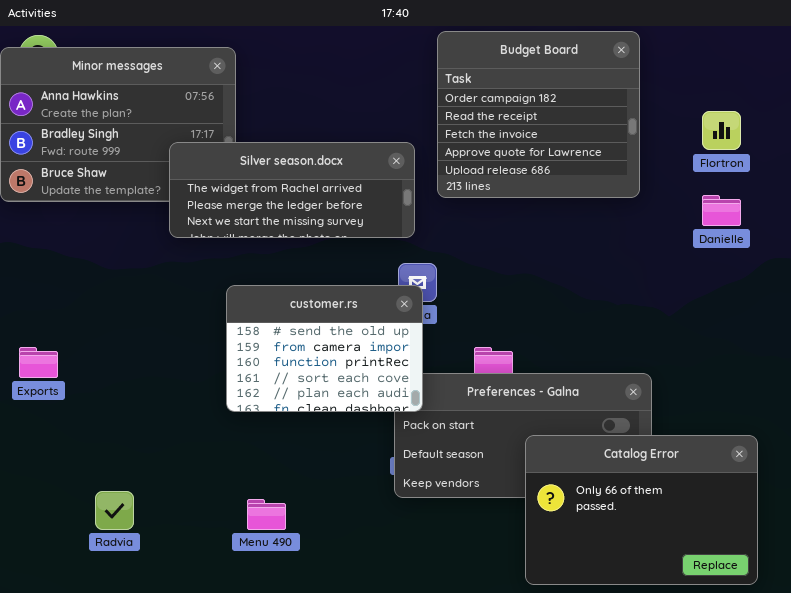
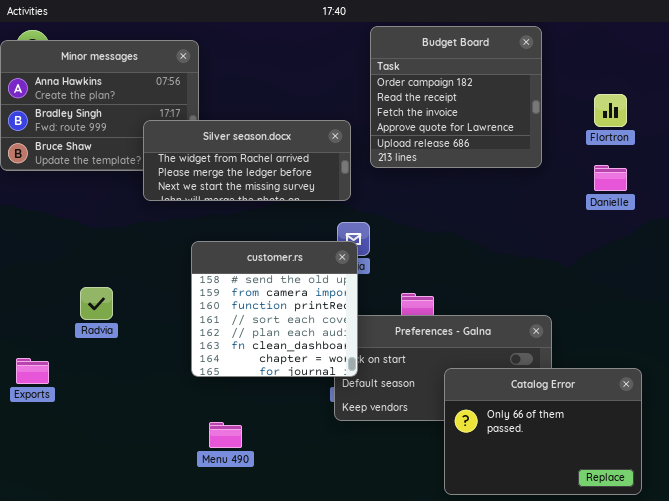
customer.rs: [226,285,423,412] -> [191,241,358,377], resized
Exports: [19,347,58,378] -> [16,358,49,384], moved
Radvia: [95,491,134,530] -> [80,287,113,320], moved

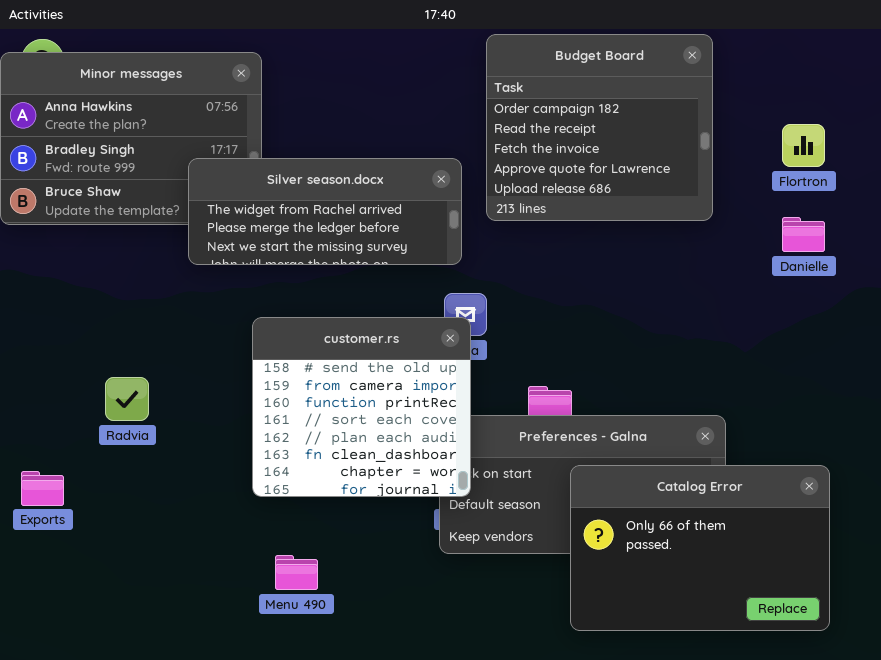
Catalog Error: [444,368,642,495] -> [570,465,830,631], moved

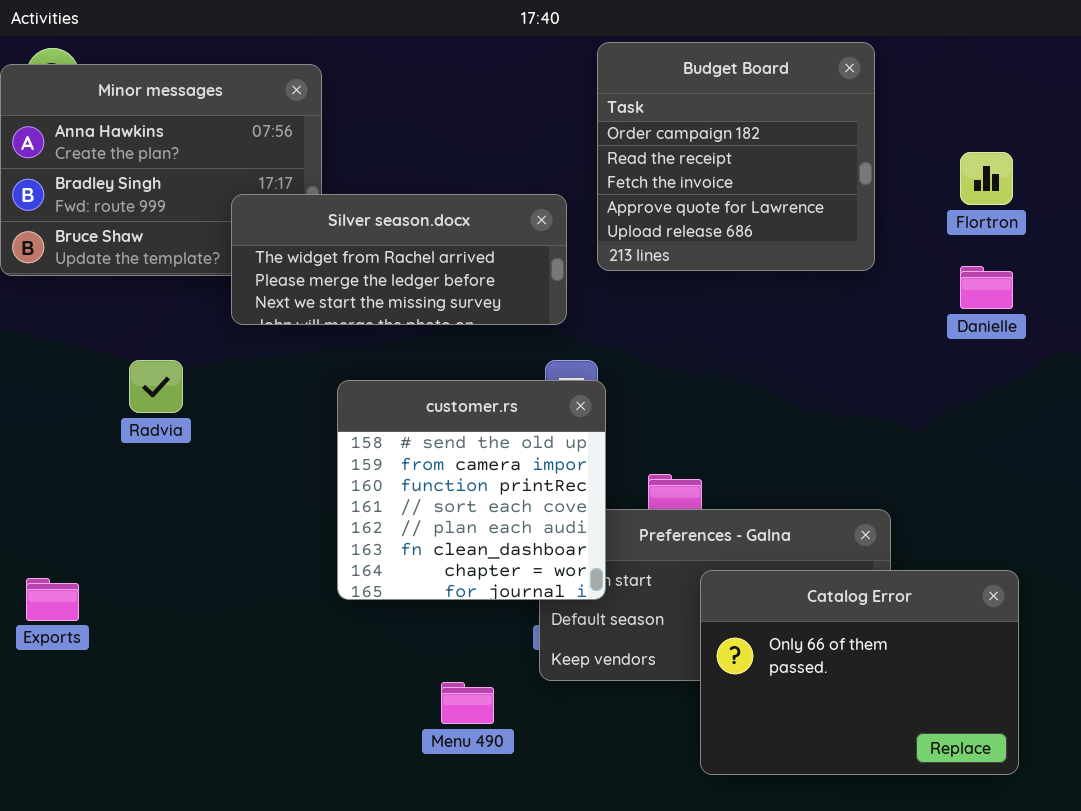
customer.rs: [252,317,471,497] -> [337,380,606,600], moved
Radvia: [105,377,149,421] -> [129,360,183,413], moved
Menu 490: [275,555,318,590] -> [441,682,494,724], moved

